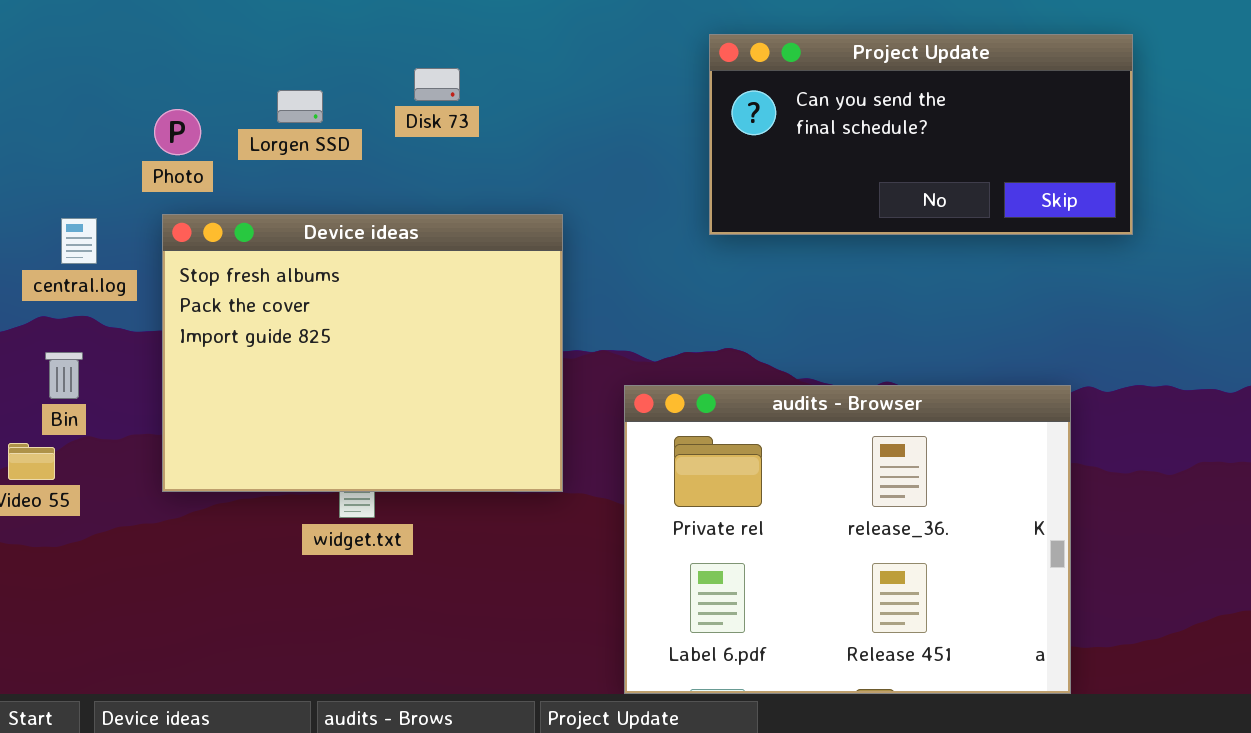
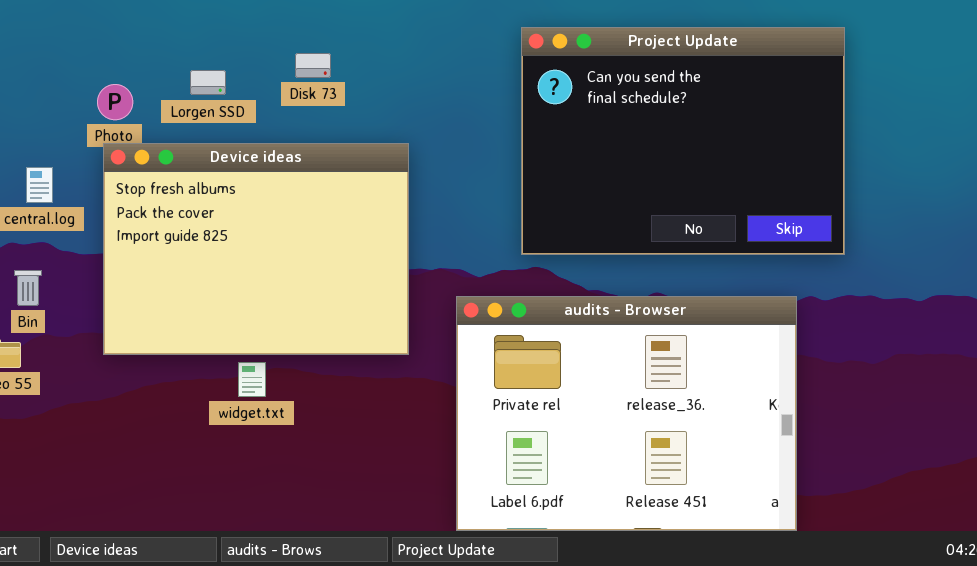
Project Update: [709,34,1133,235] -> [521,27,845,255], resized
Device ideas: [162,214,563,492] -> [103,143,409,355], moved

